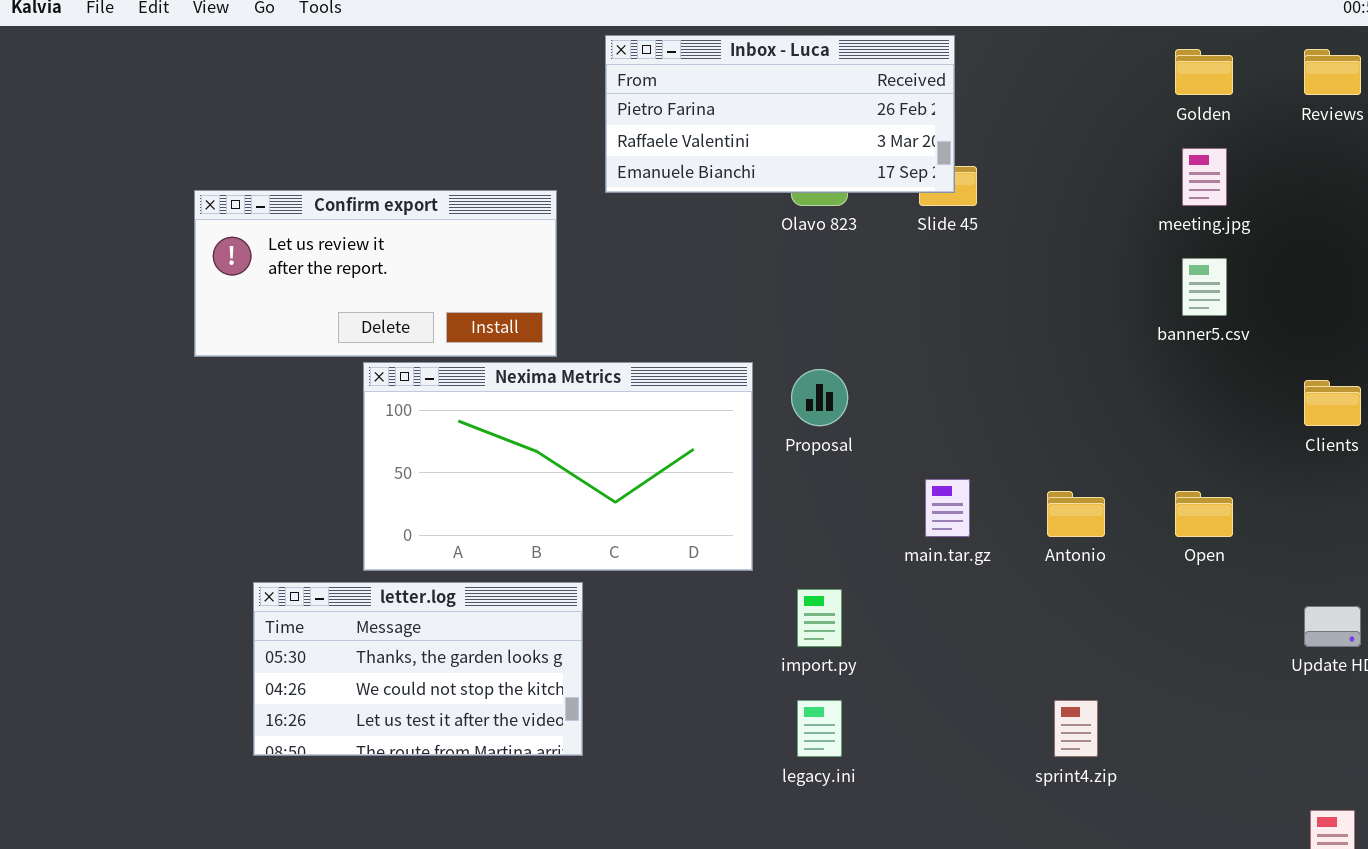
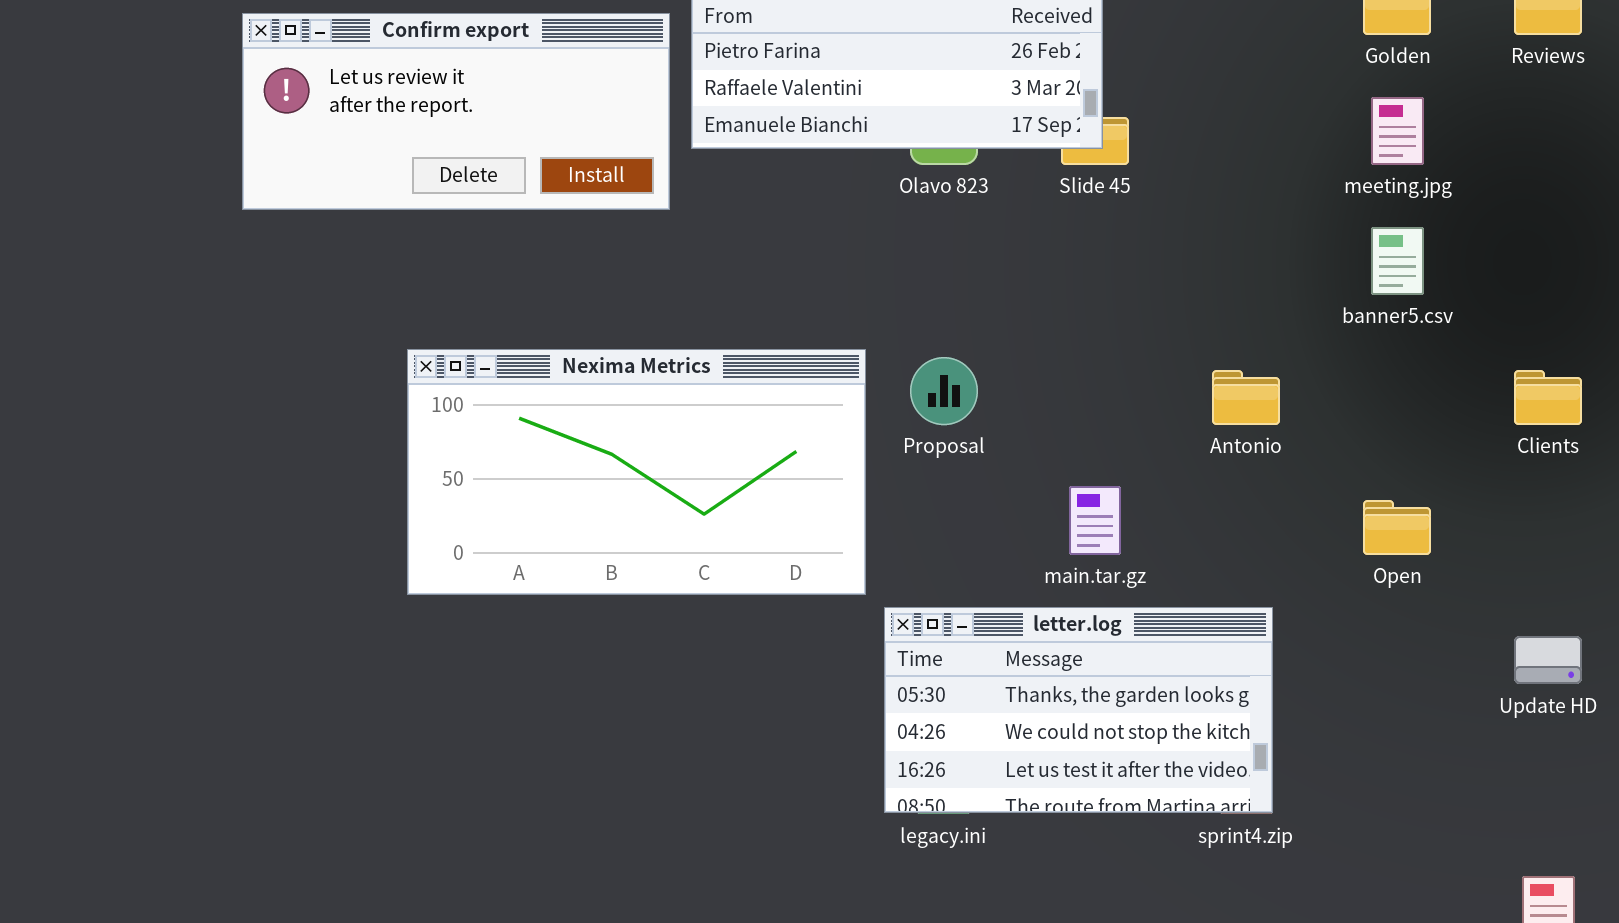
Confirm export: [194,190,557,357] -> [242,13,670,210], moved
Antonio: [1047,491,1105,537] -> [1212,370,1280,425], moved
letter.log: [253,582,583,756] -> [884,607,1273,813], moved

